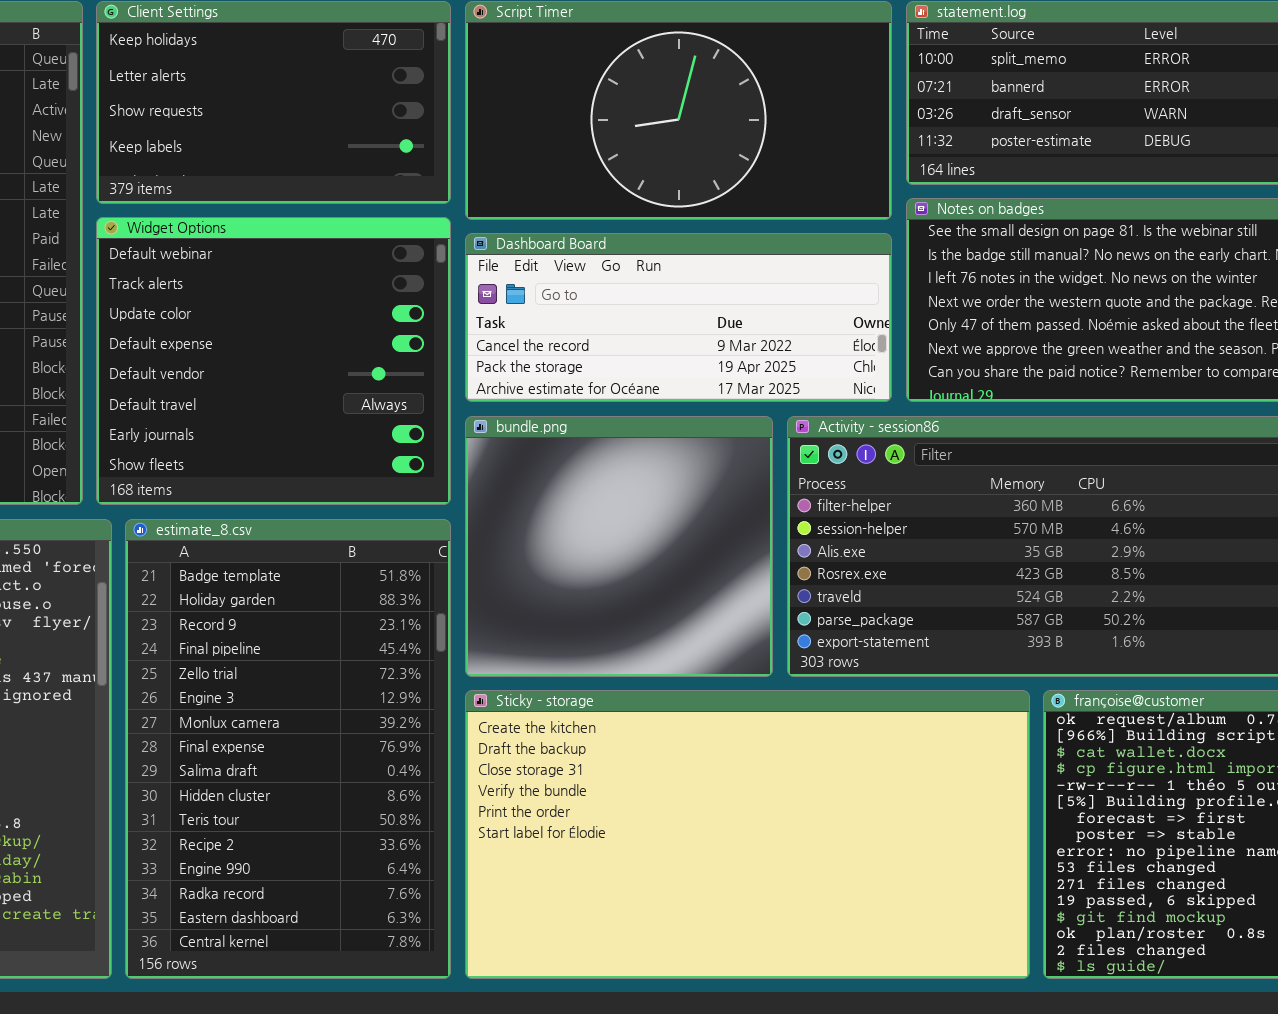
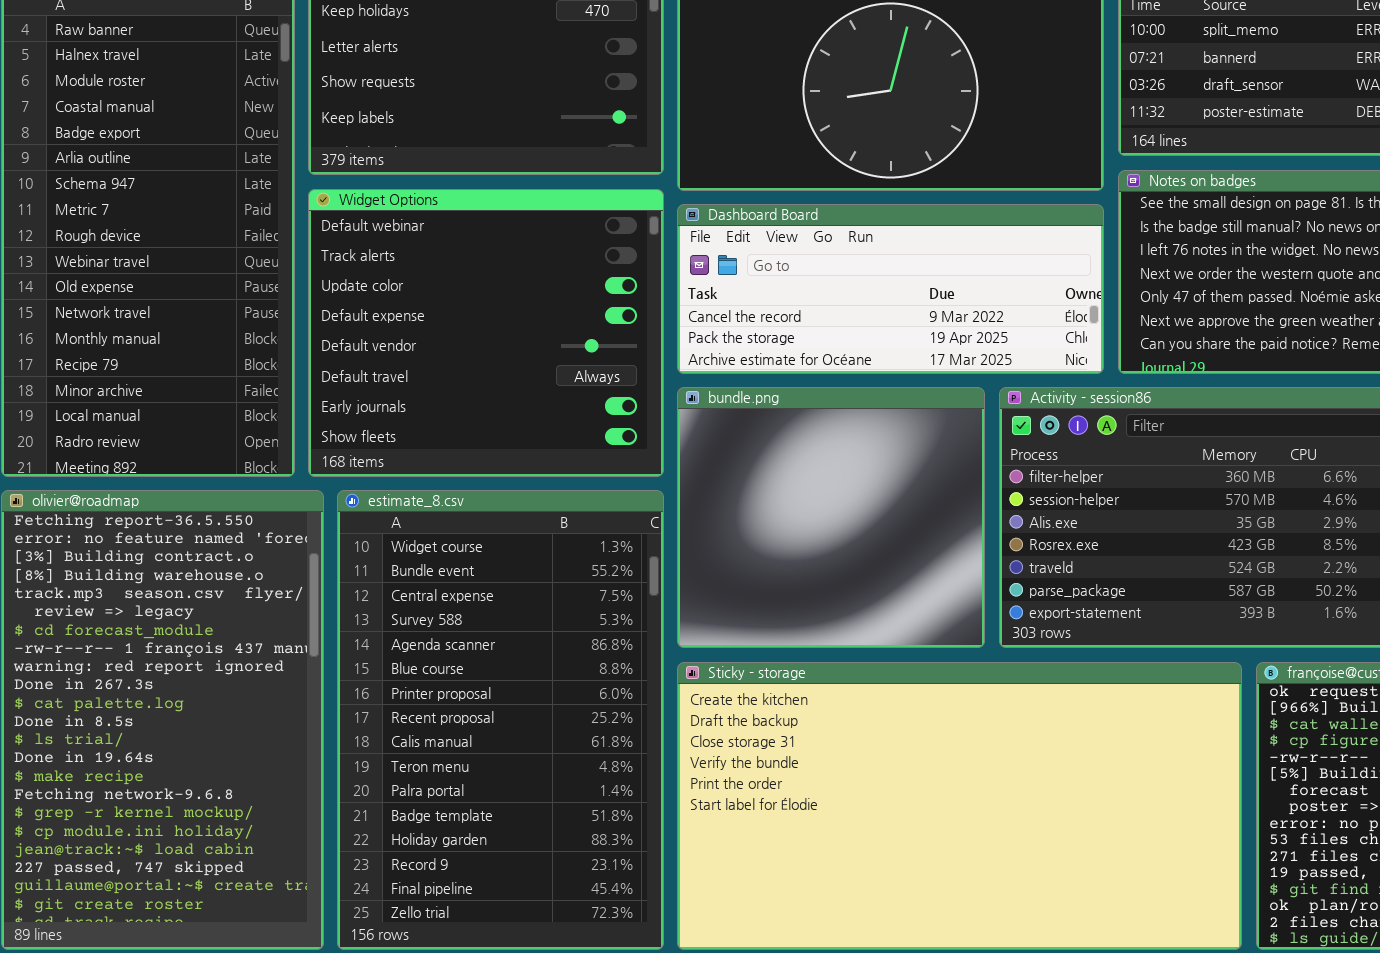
estimate_8.csv: [125,519,451,979] -> [337,490,664,950], scrolled up 11 rows

